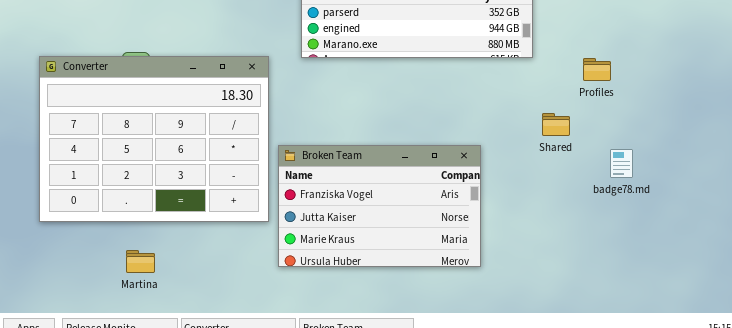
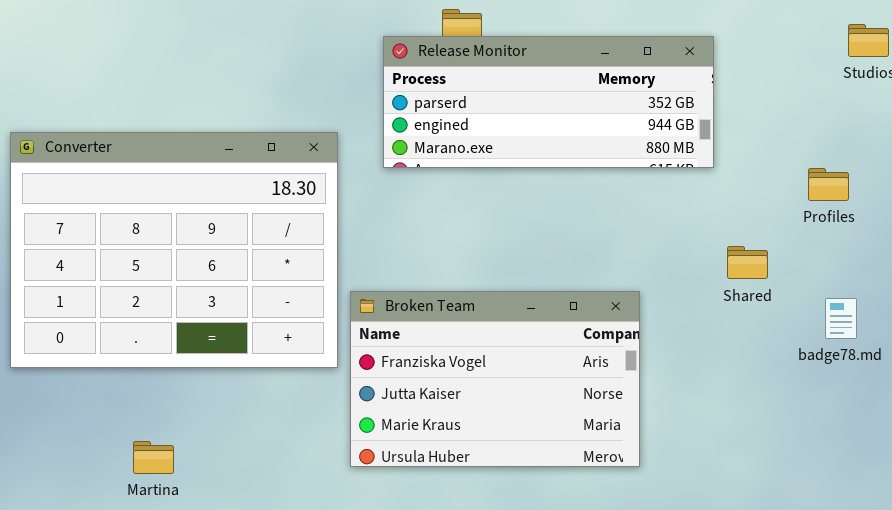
Converter: [39,56,269,222] -> [10,132,338,368], moved
Profiles: [583,58,611,81] -> [808,168,849,201], moved

